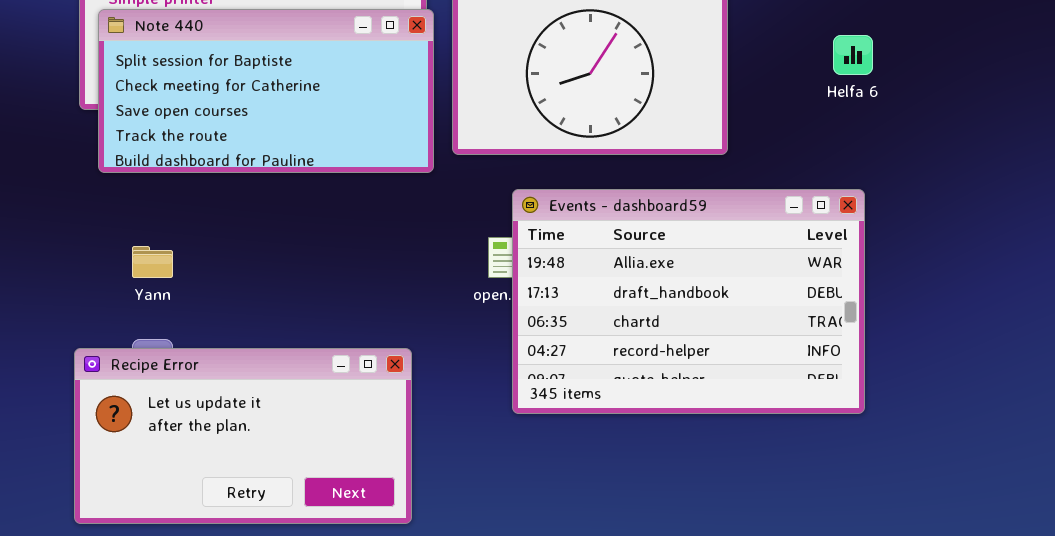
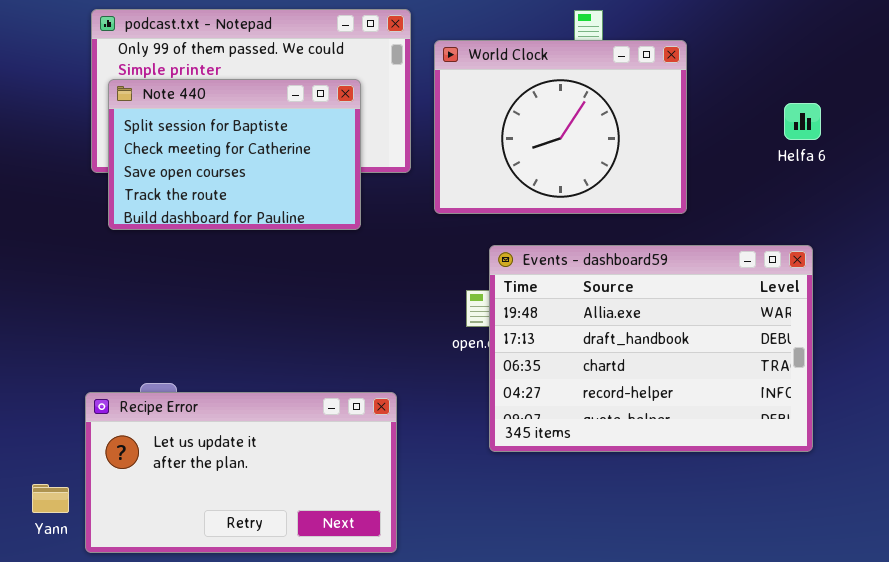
Note 440: [98,9,434,173] -> [108,79,361,230], resized
Yann: [132,246,173,278] -> [32,484,69,513], moved

